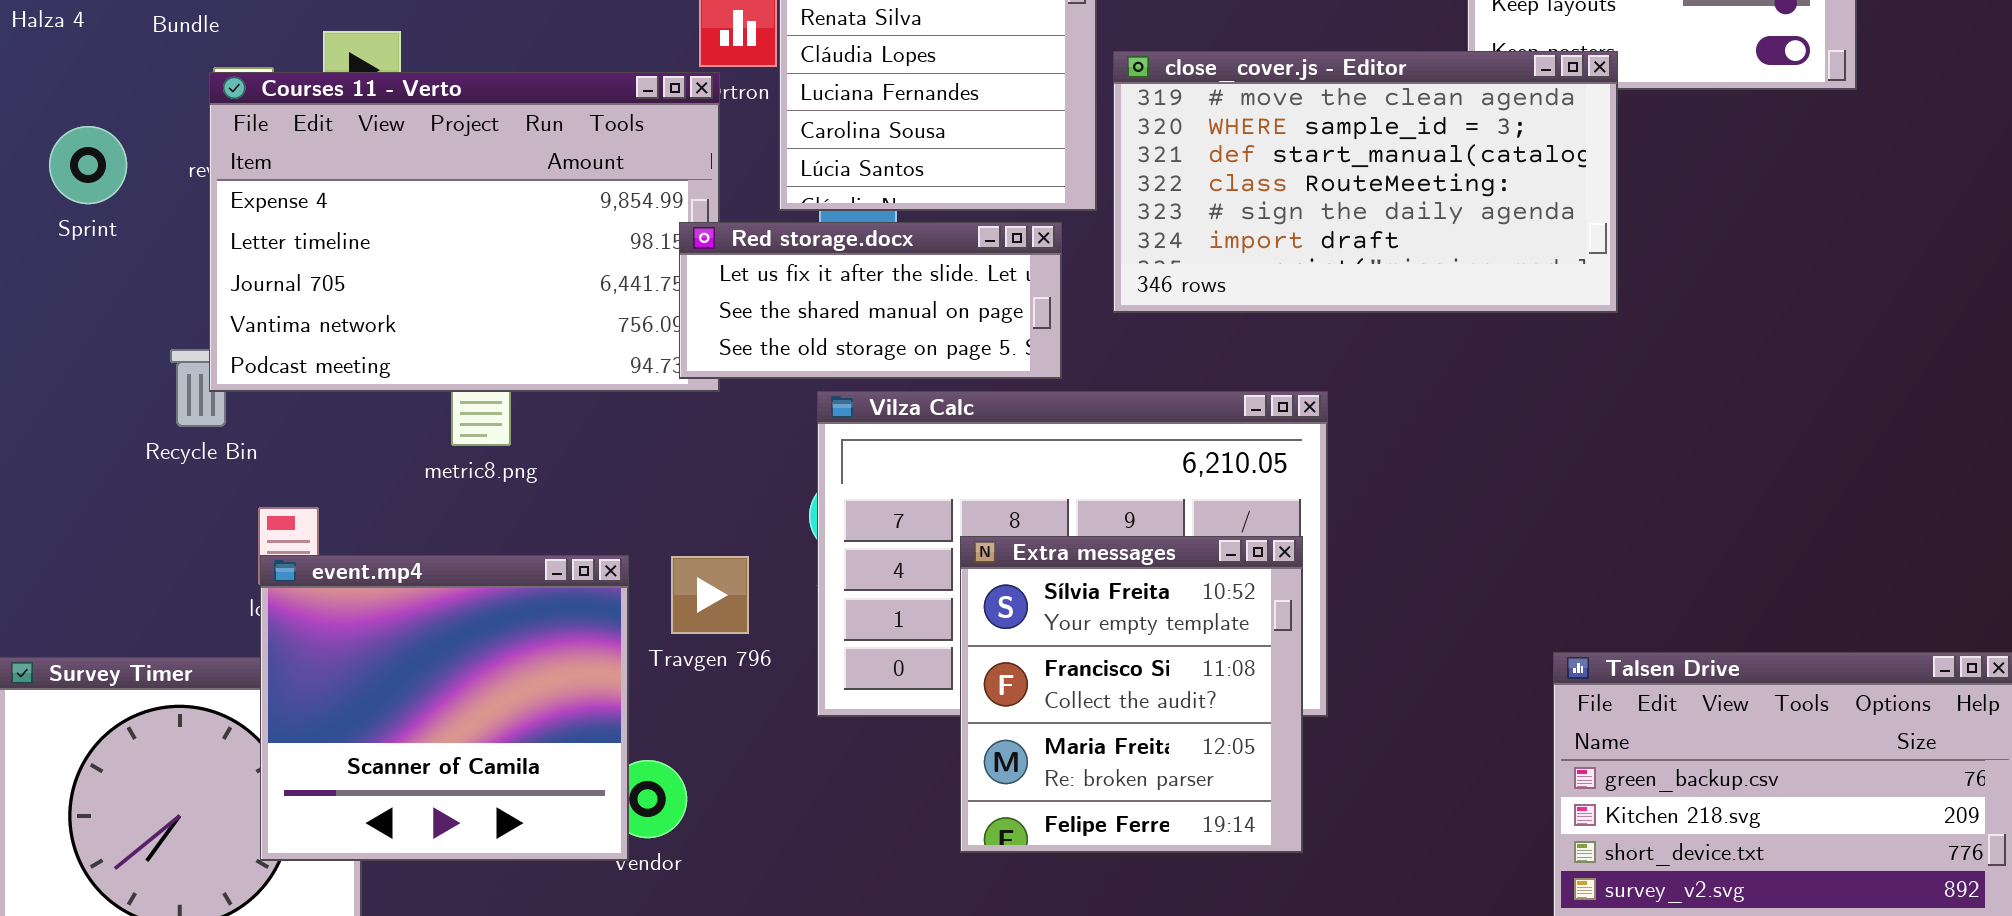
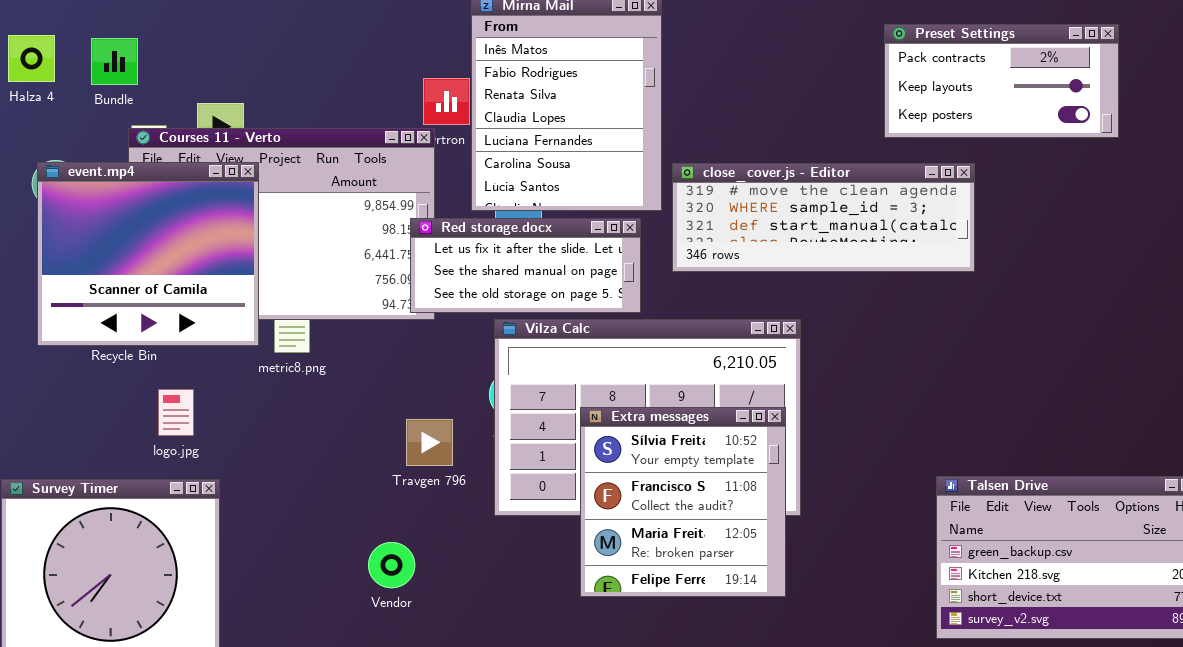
close_cover.js - Editor: [1113,51,1618,313] -> [672,163,975,272], resized
event.mp4: [260,555,629,861] -> [37,162,259,346], moved

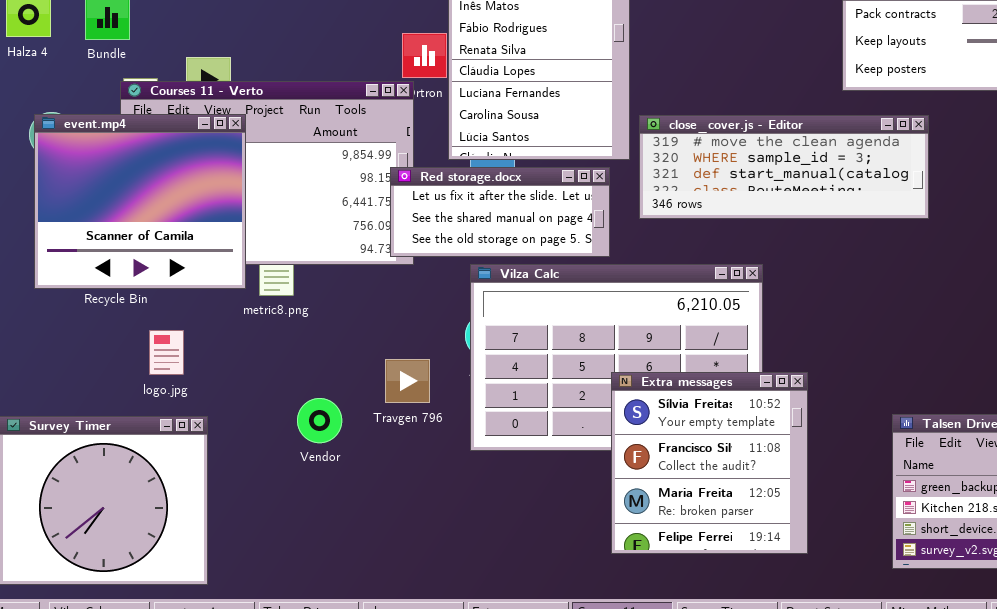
Extra messages: [580,407,786,597] -> [611,372,808,554], moved
Vendor: [368,542,415,588] -> [297,398,342,443], moved

